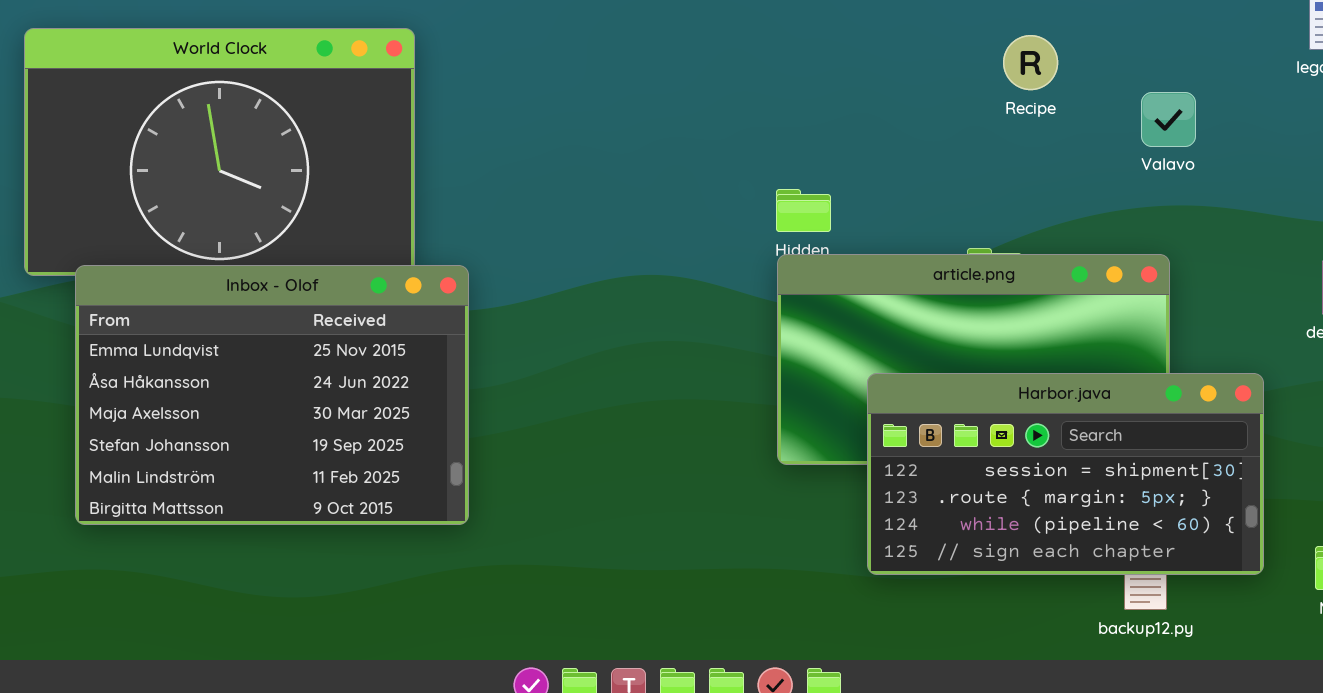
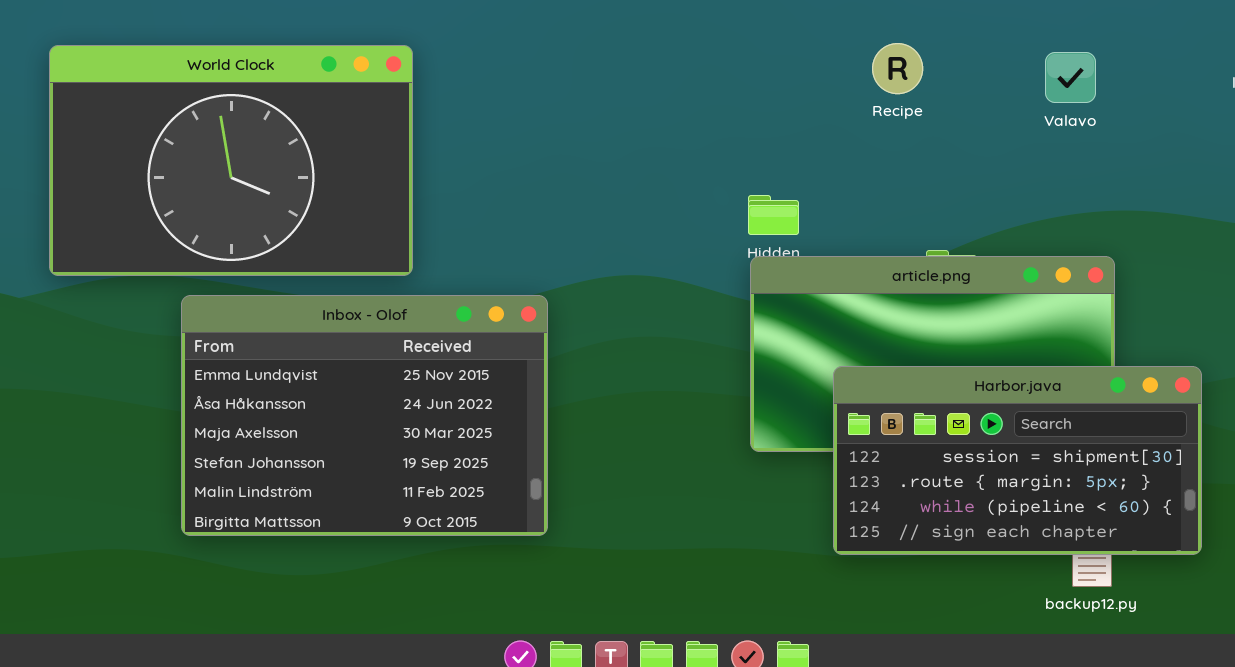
Recipe: [1003,35,1058,90] -> [872,43,923,94], moved
Valavo: [1141,92,1196,147] -> [1045,52,1096,103], moved
Inbox - Olof: [75,265,469,525] -> [181,295,548,536], moved

